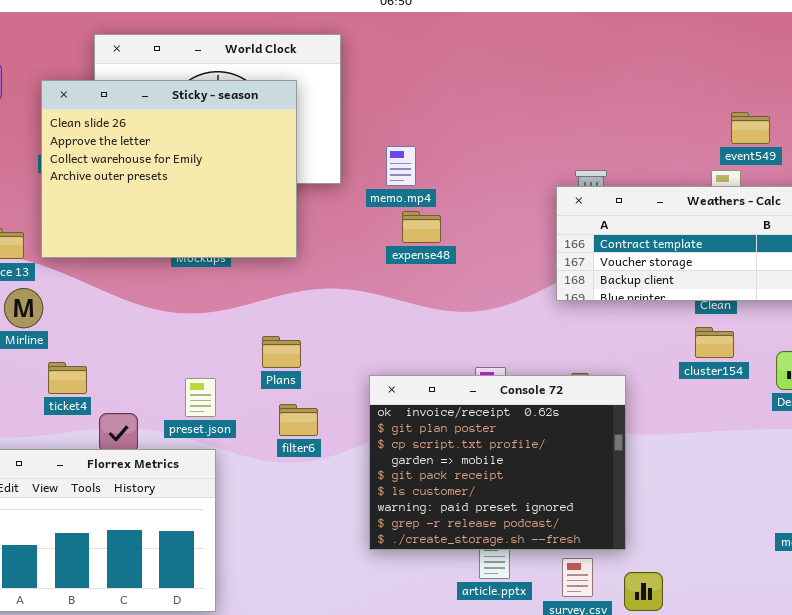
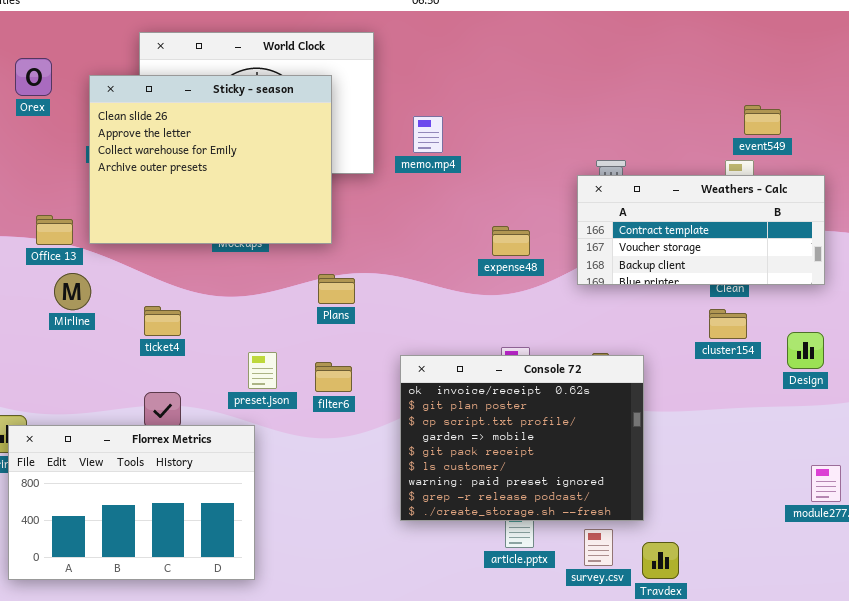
memo.mp4: [386,146,416,186] -> [413,116,443,153], moved
expense48: [402,211,441,243] -> [492,226,530,256], moved
Plans: [262,336,301,368] -> [318,274,355,304], moved
ticket4: [48,362,87,394] -> [144,306,181,336], moved
preset.json: [185,378,216,417] -> [248,352,277,389], moved
filter6: [279,404,318,436] -> [315,362,352,392], moved

